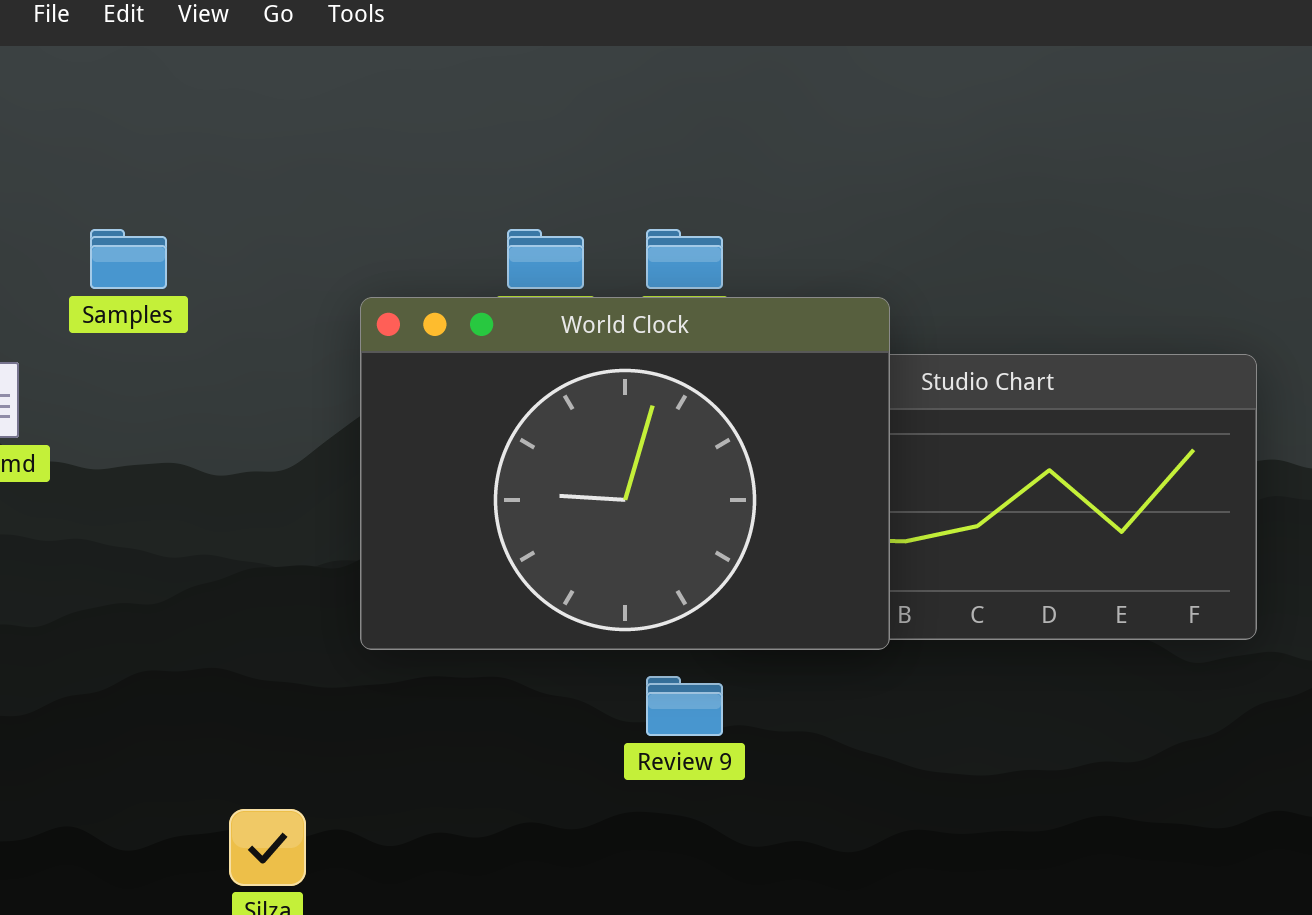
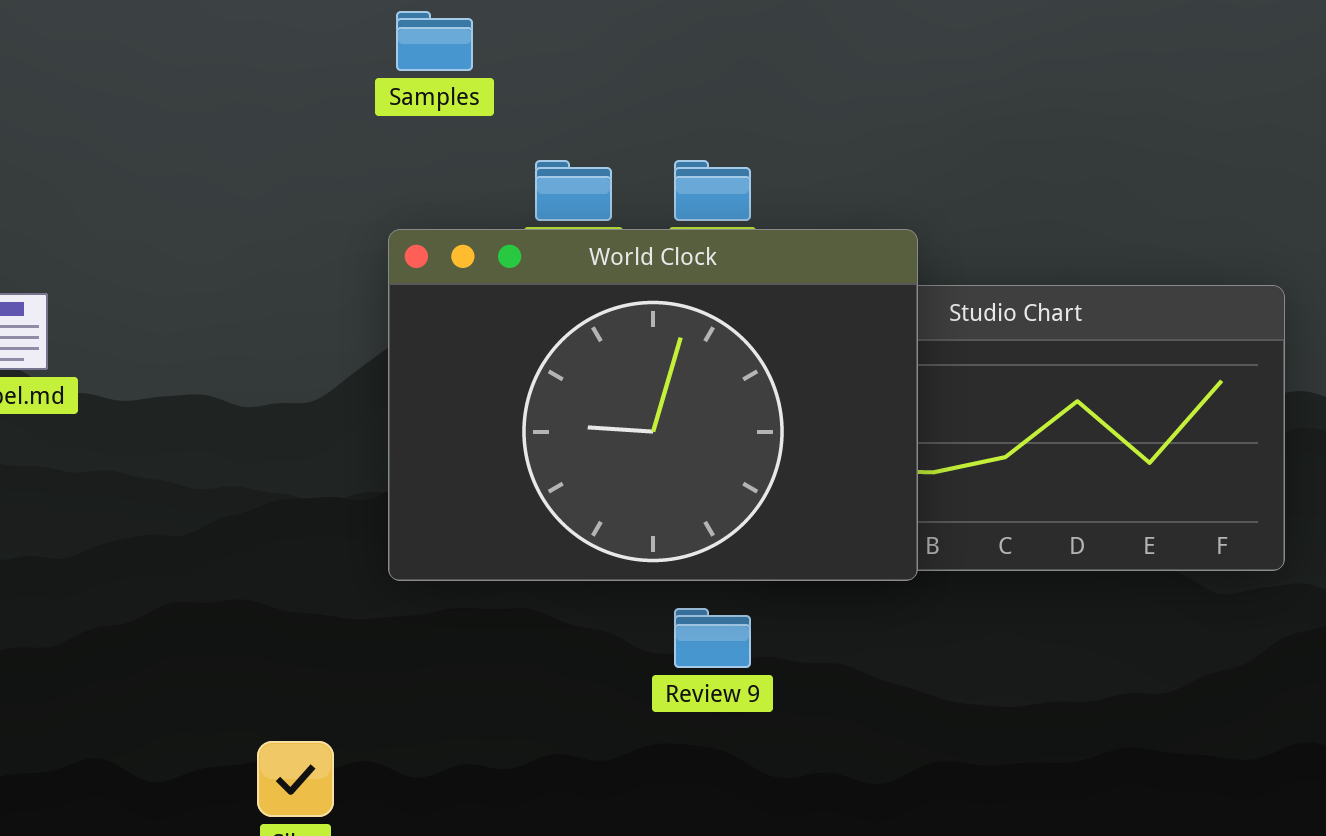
Samples: [90,229,167,289] -> [396,11,473,71], moved

